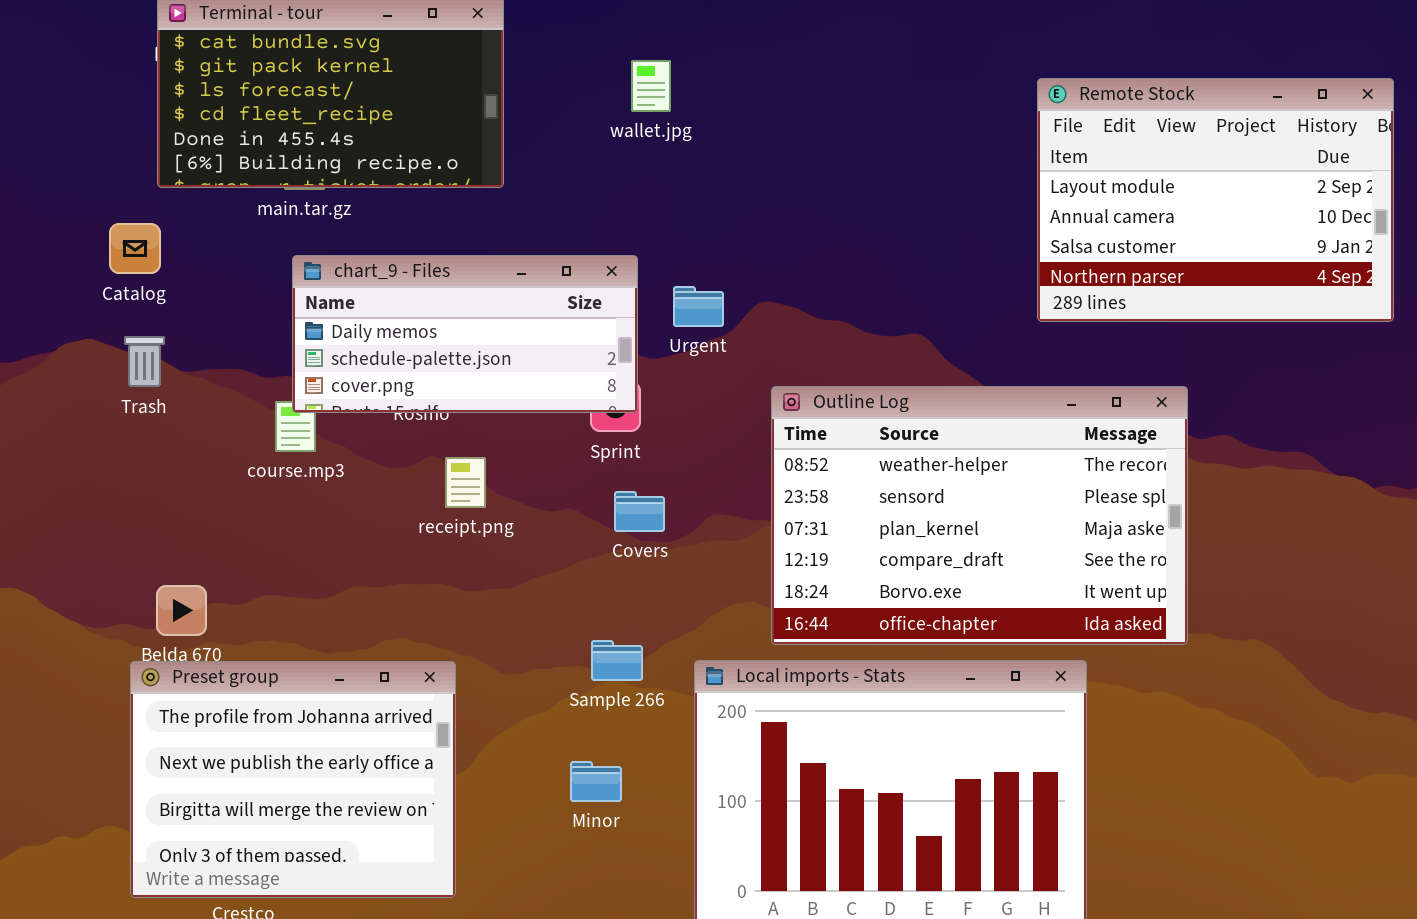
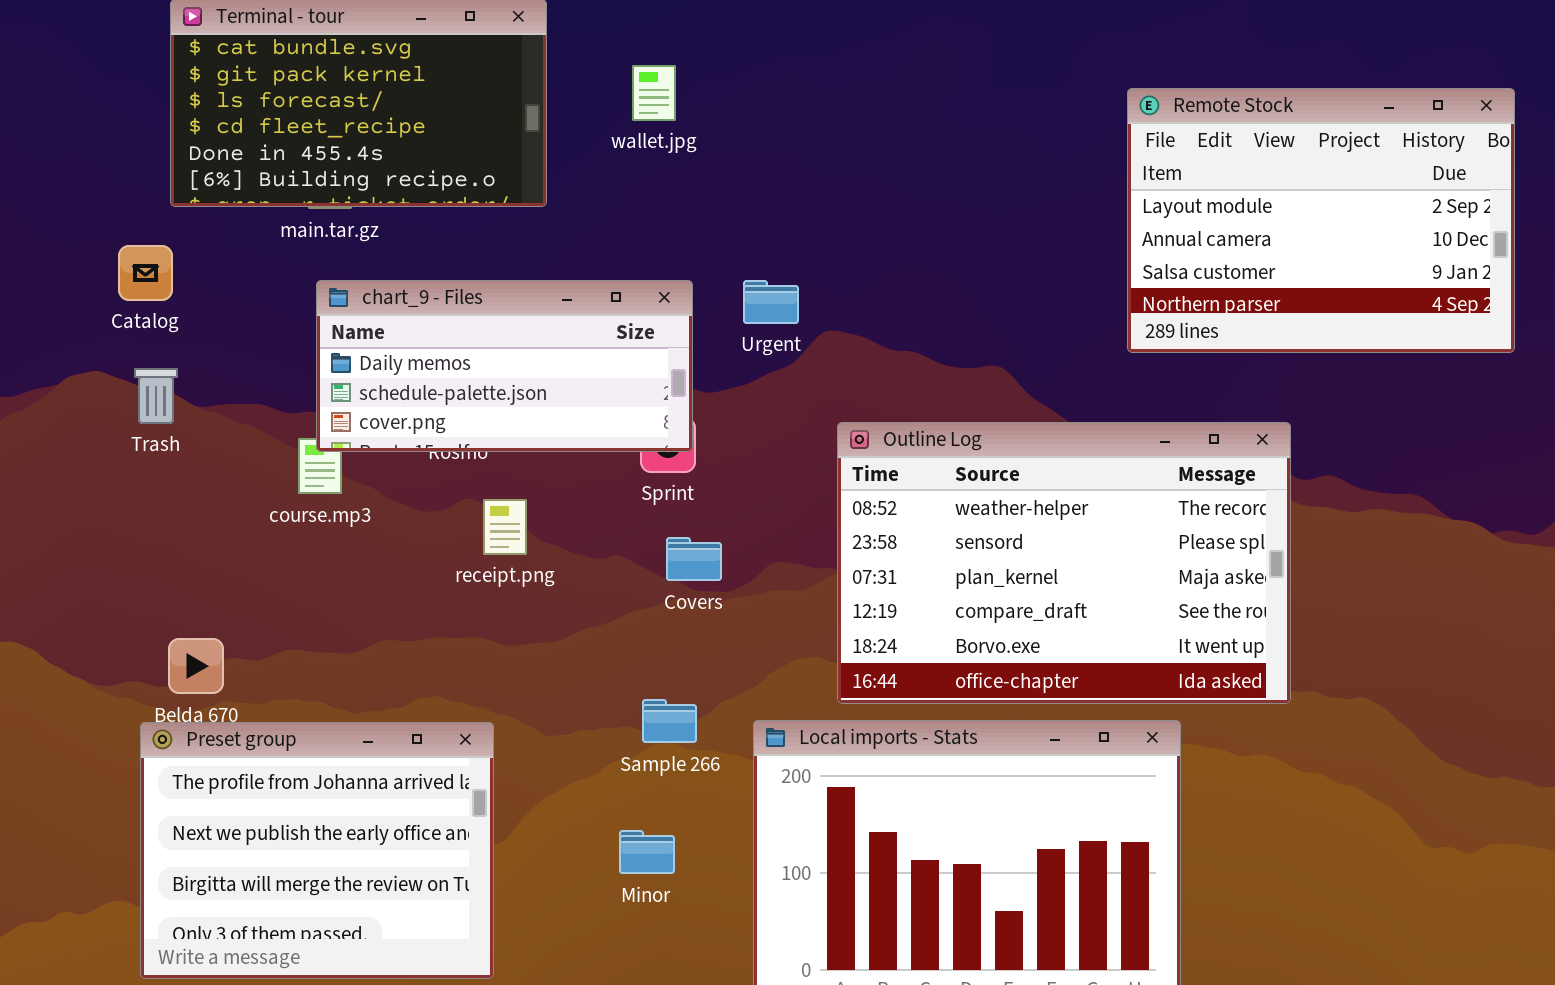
wallet.jpg: [631,60,671,112] -> [632,65,676,121], moved
Urgent: [673,286,724,327] -> [743,280,799,324], moved

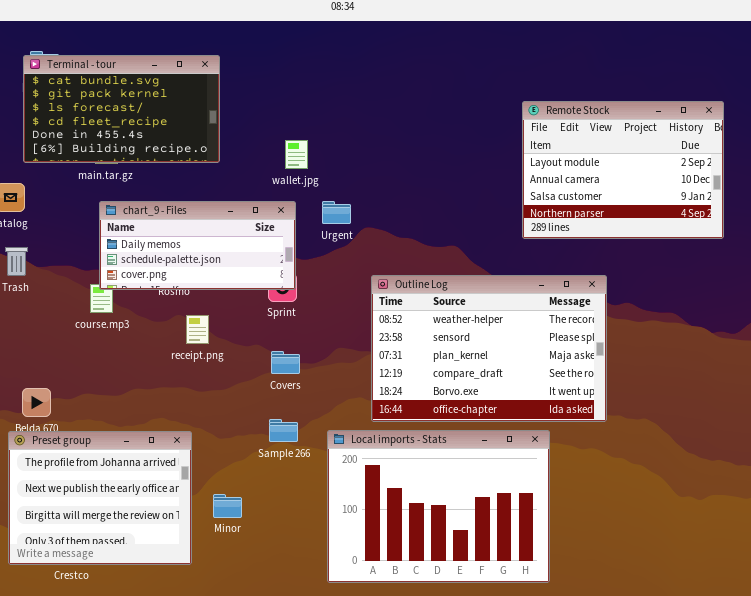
wallet.jpg: [632,65,676,121] -> [285,140,308,169], moved
Covers: [666,537,722,581] -> [271,351,300,374], moved
Minor: [619,830,675,874] -> [213,494,242,518], moved

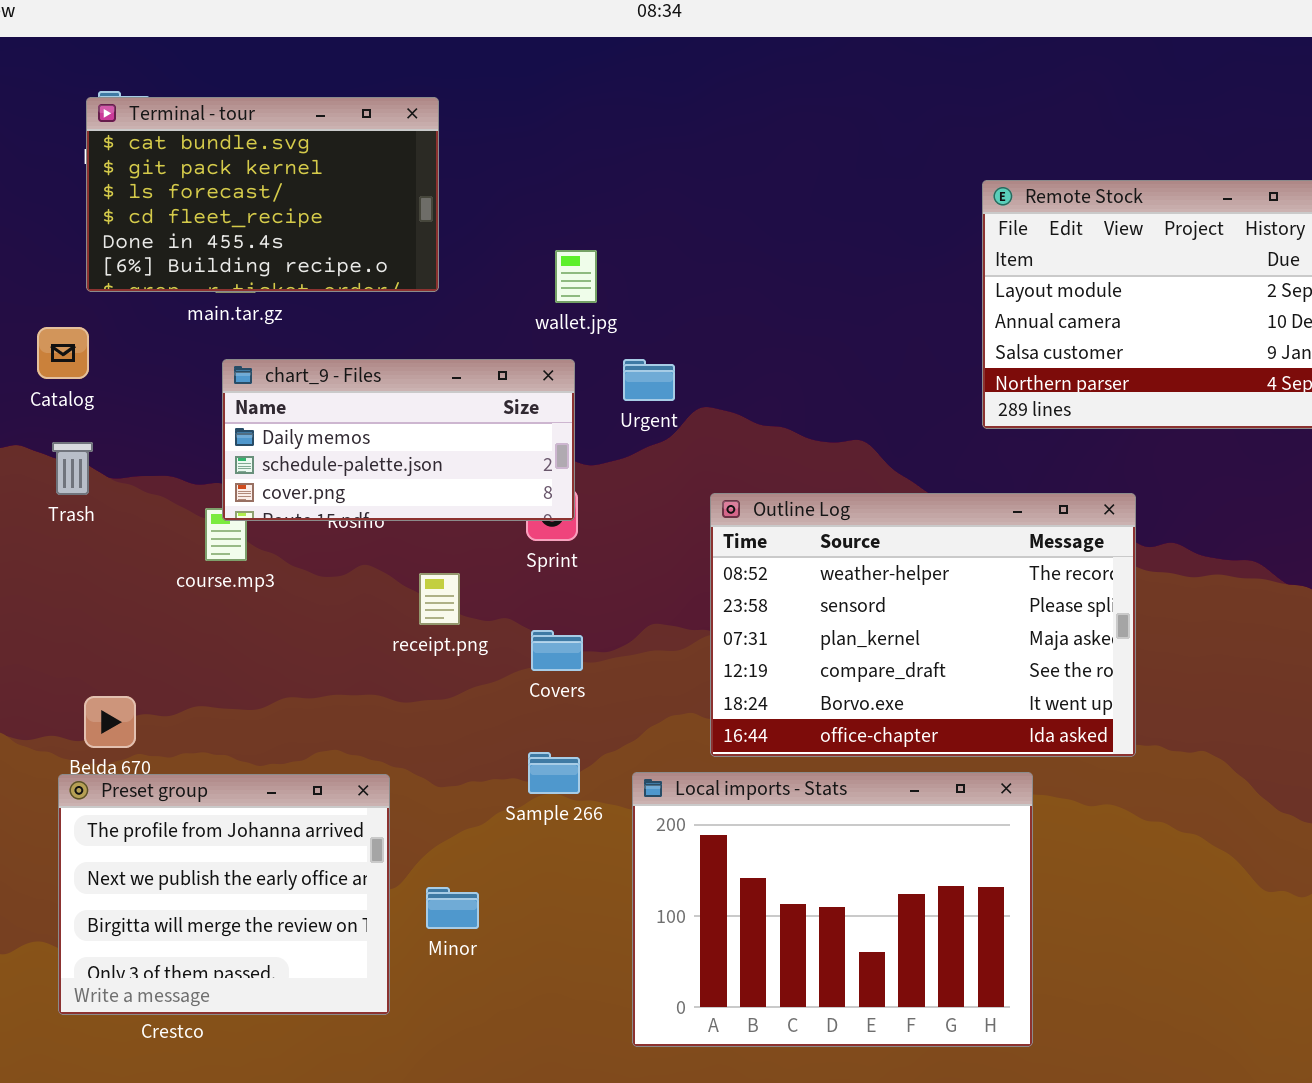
receipt.png: [186,315,209,344] -> [419,573,460,625], moved

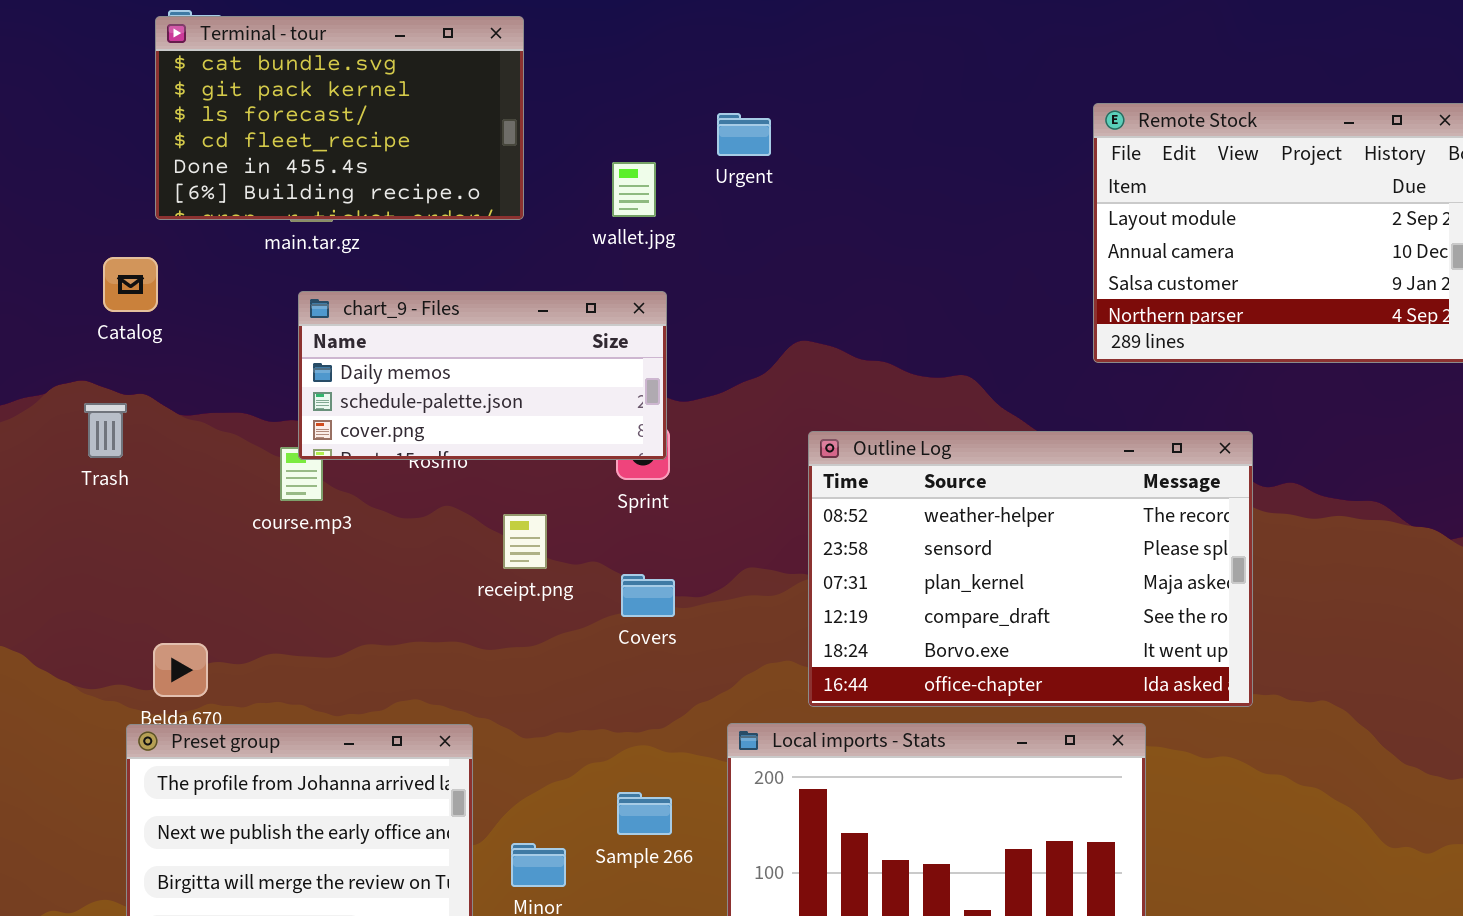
wallet.jpg: [555,250,597,303] -> [612,162,656,217], moved
Urgent: [623,359,675,401] -> [717,113,771,156], moved
Trash: [52,442,93,495] -> [84,403,127,458], moved
Sample 266: [528,752,580,794] -> [617,792,672,835], moved

